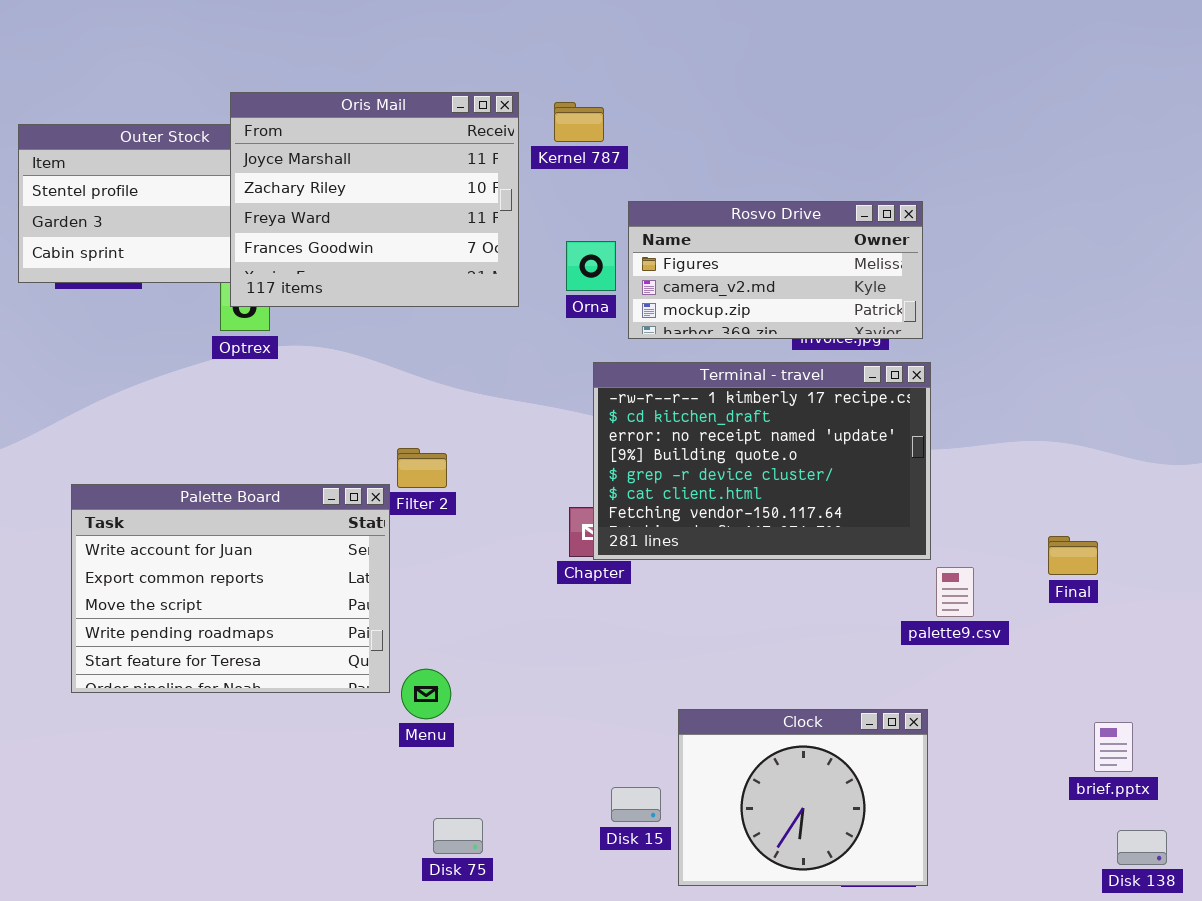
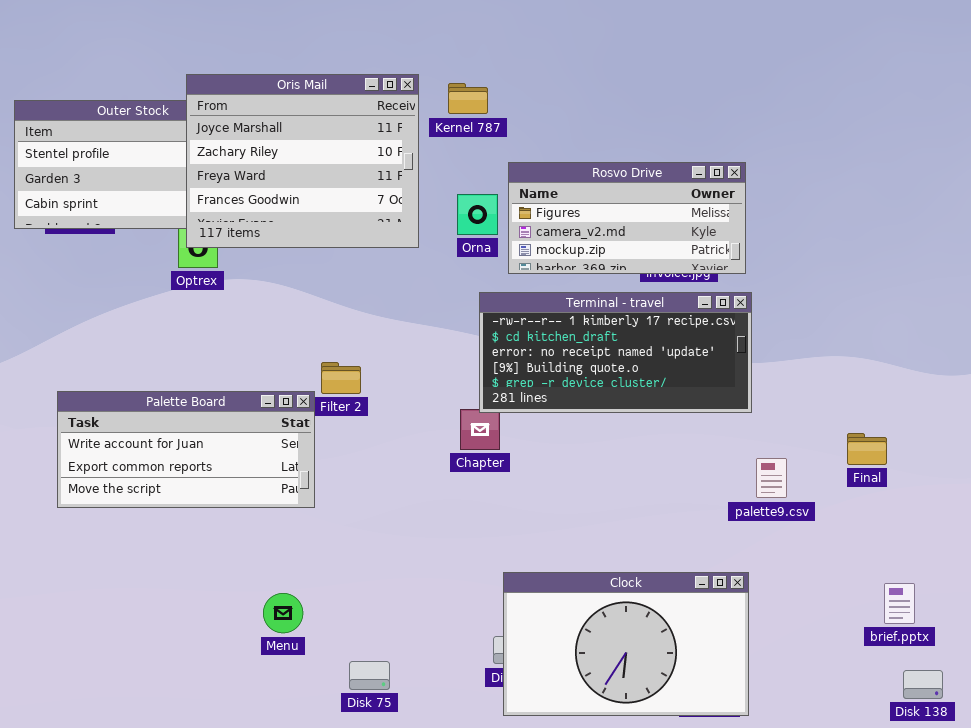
Terminal - travel: [593,362,931,560] -> [479,292,752,413], resized
Palette Board: [71,484,390,693] -> [57,391,315,508], resized
Menu: [401,669,451,719] -> [263,593,303,633], moved
Clock: [678,709,928,886] -> [503,572,749,716], resized

